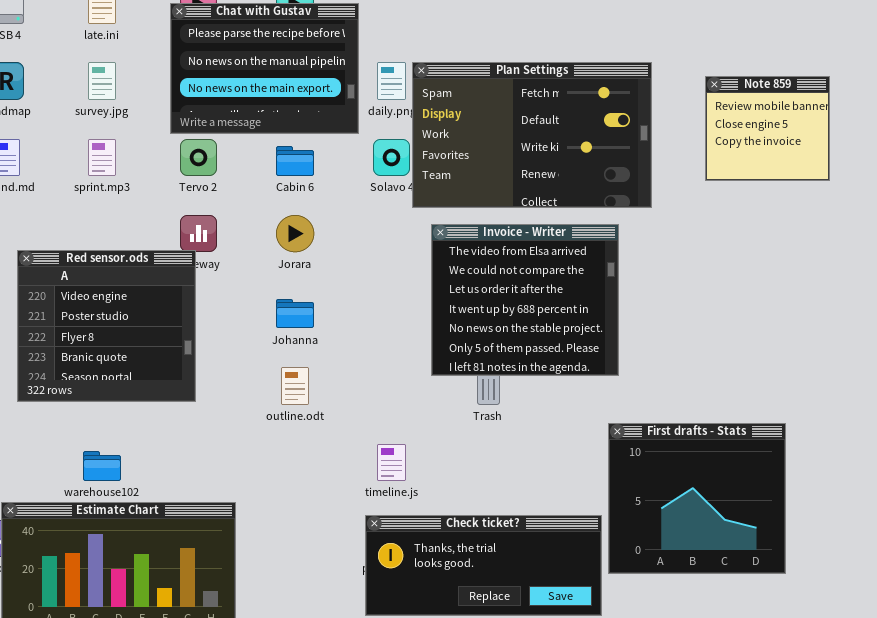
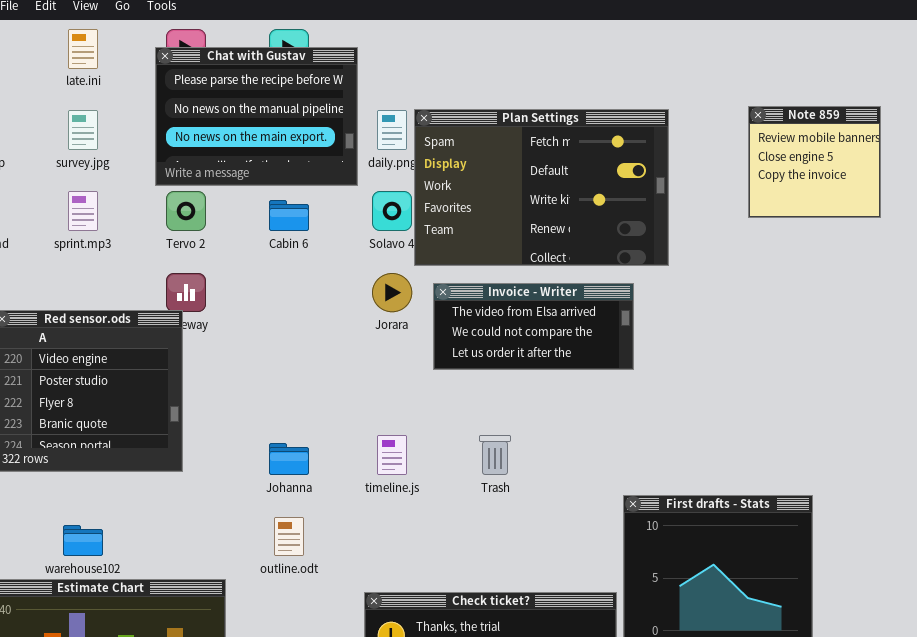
Note 859: [705,76,830,181] -> [748,106,881,218], moved
Jorara: [276,215,314,252] -> [372,273,412,312], moved
Invoice - Writer: [431,224,619,376] -> [433,283,634,370], resized
Johanna: [276,299,314,328] -> [269,443,309,475], moved
outline.odt: [281,367,309,405] -> [274,517,304,556], moved
timeline.js: [377,444,406,481] -> [377,435,407,475], moved

